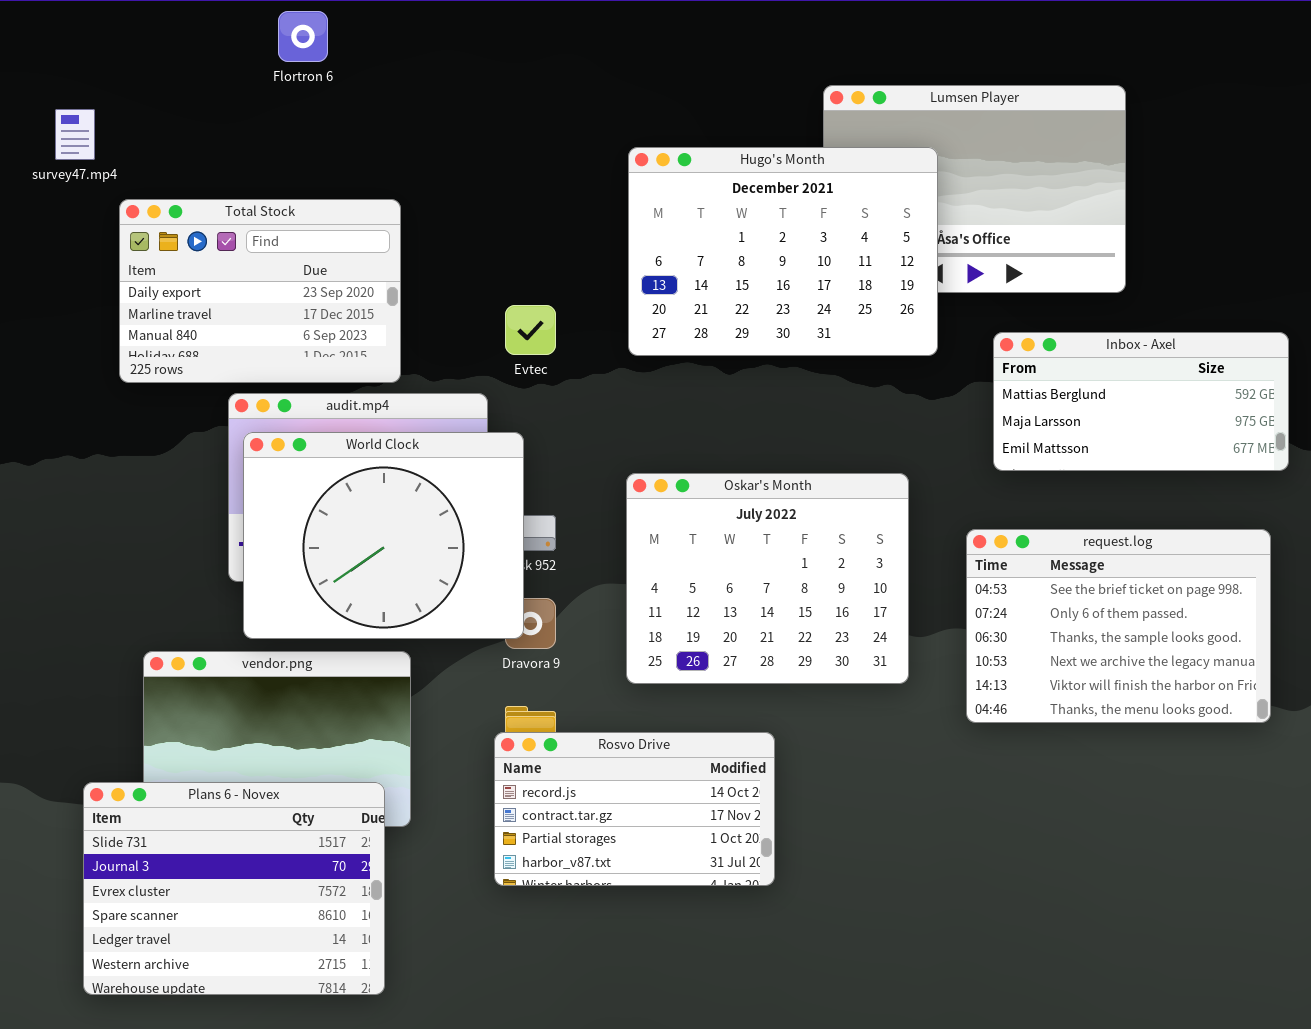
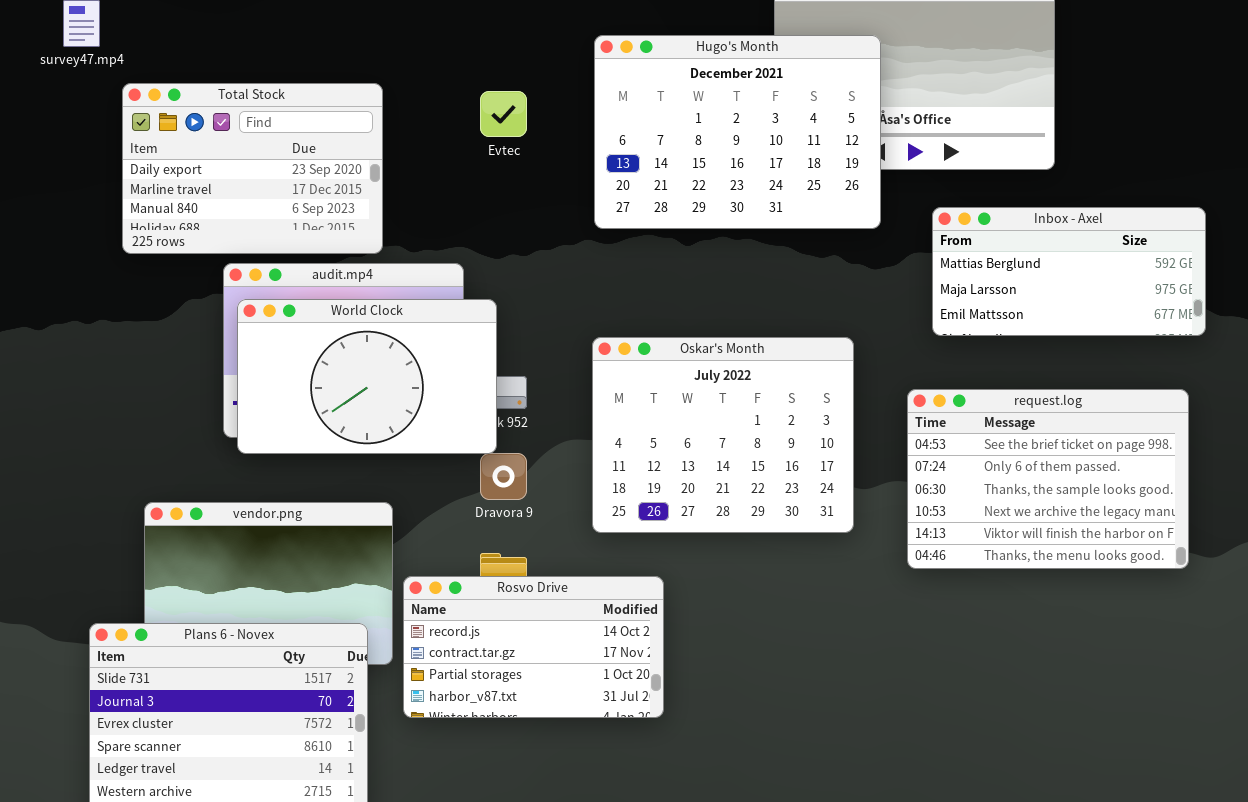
Evtec: [505,305,556,355] -> [480,91,527,137], moved
World Clock: [243,432,524,639] -> [237,299,497,454], resized
Rosvo Drive: [494,732,775,886] -> [403,576,664,718], moved

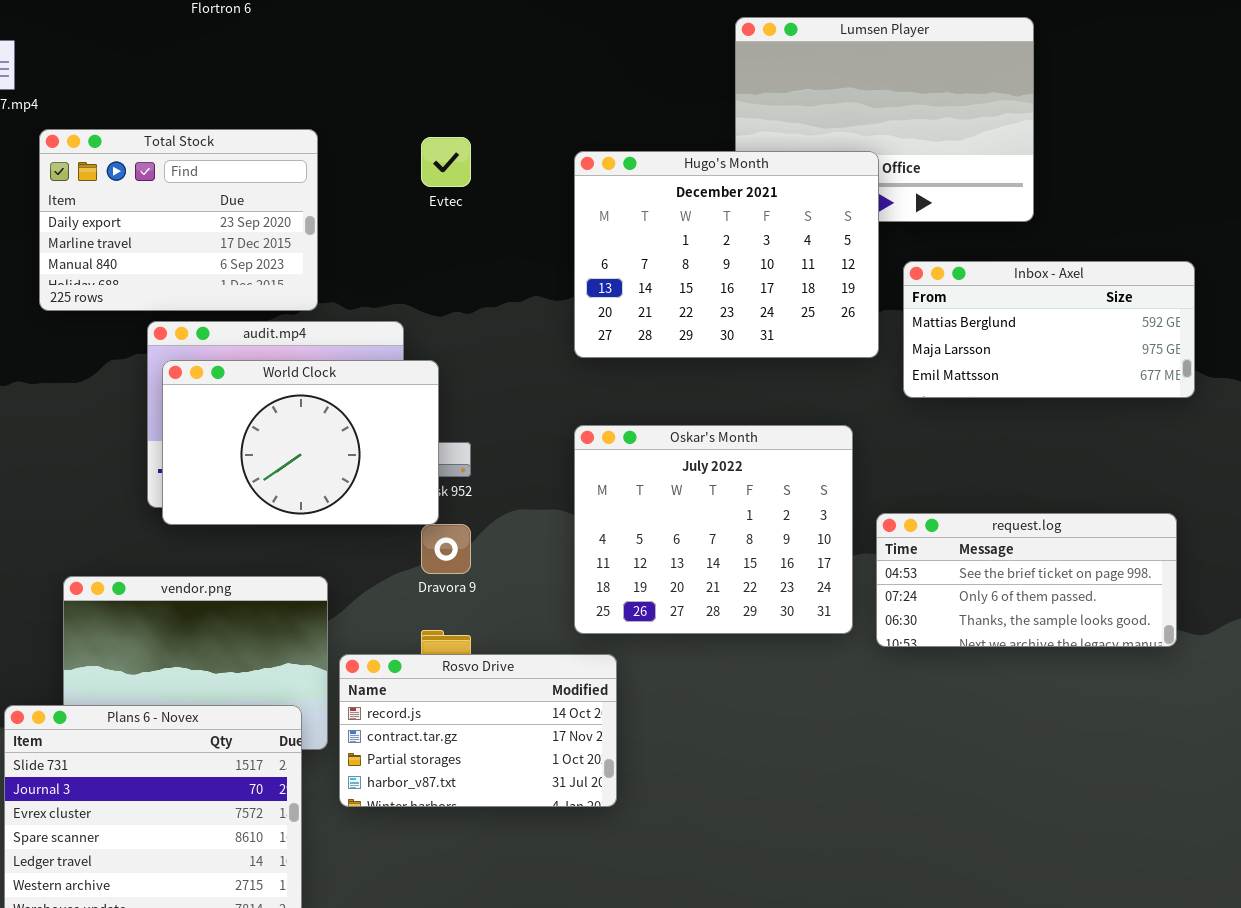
Hugo's Month: [594,35,881,229] -> [574,151,879,358], moved
Oskar's Month: [592,337,854,533] -> [574,425,853,634], moved
request.log: [907,389,1189,569] -> [876,513,1177,647], resized

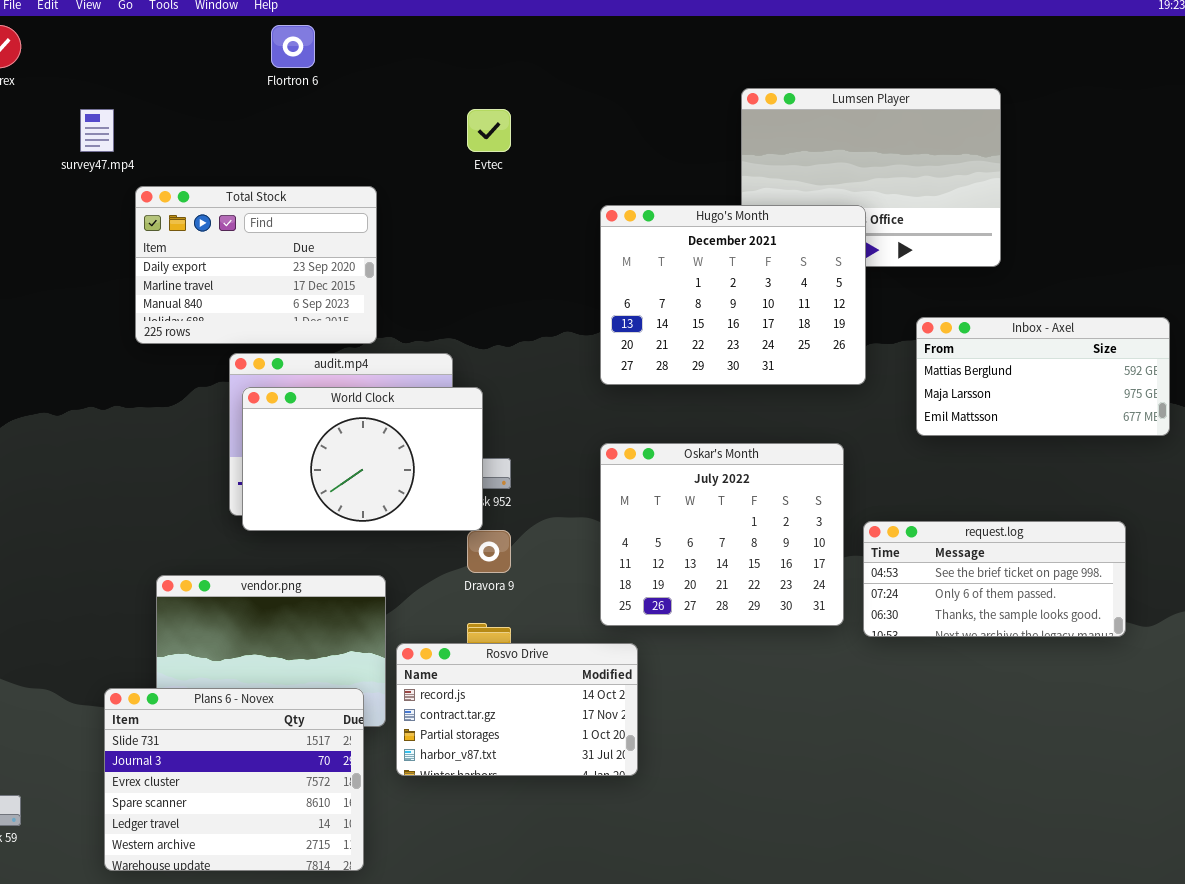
Evtec: [421,137,471,187] -> [467,109,511,152], moved
Inbox - Axel: [903,261,1195,398] -> [916,317,1170,436], moved

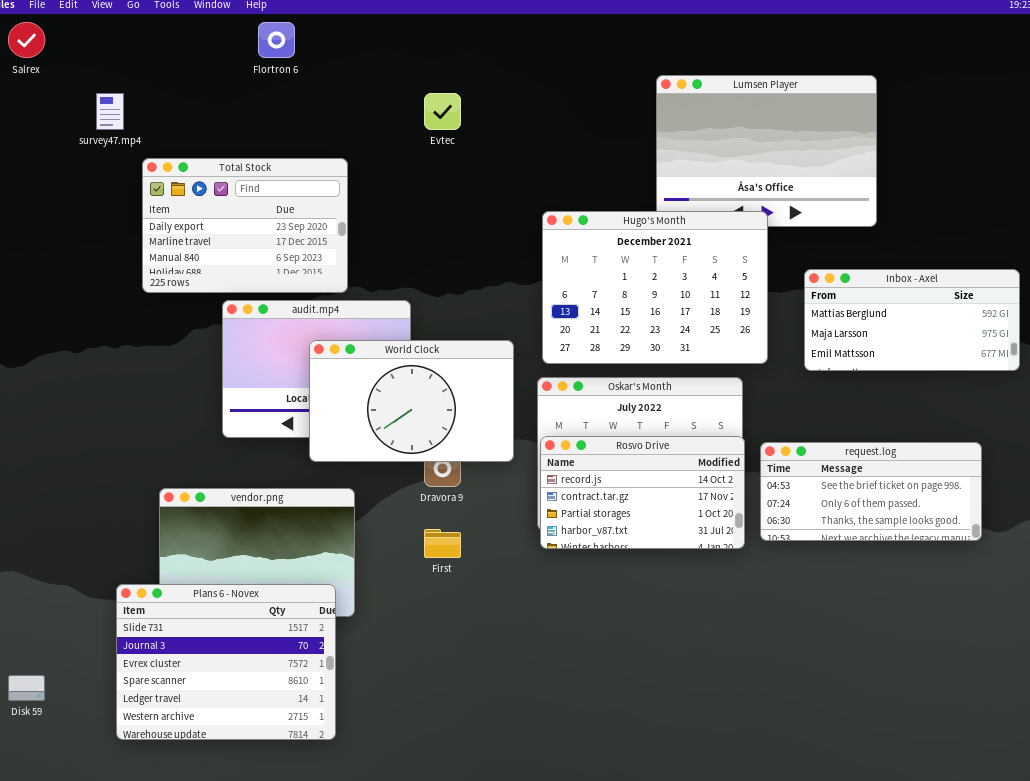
Hugo's Month: [600,205,866,385] -> [542,211,768,364], moved
World Clock: [242,387,483,531] -> [309,340,514,462], moved
Rosvo Drive: [396,643,638,776] -> [540,436,745,549], moved

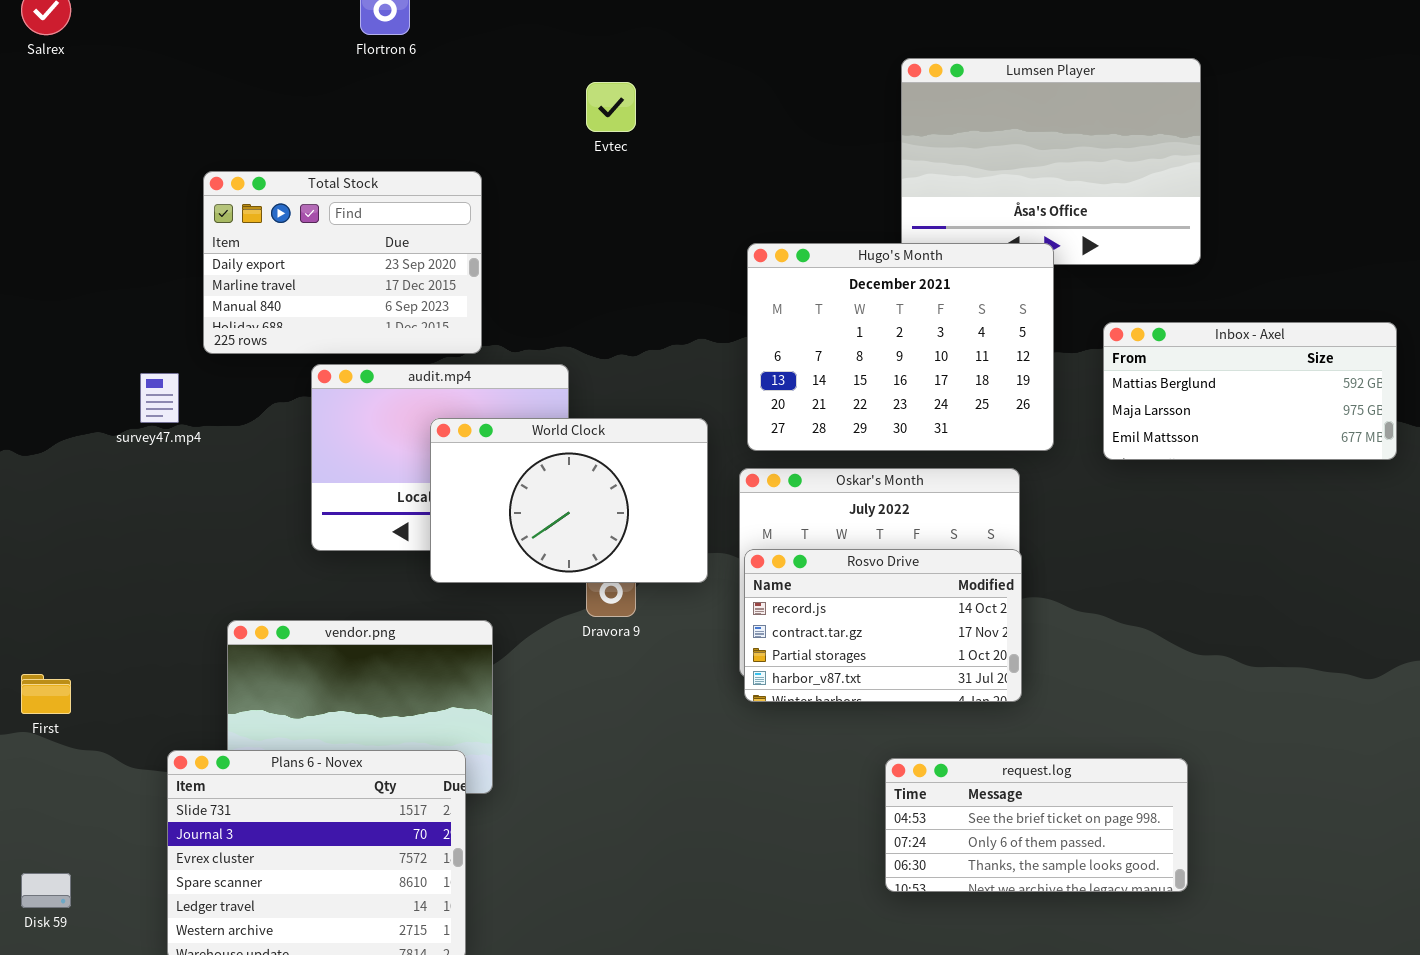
survey47.mp4: [96,93,124,130] -> [140,373,179,423], moved
request.log: [760,442,982,541] -> [885,758,1188,892], moved
First: [424,529,461,558] -> [21,674,71,714], moved

